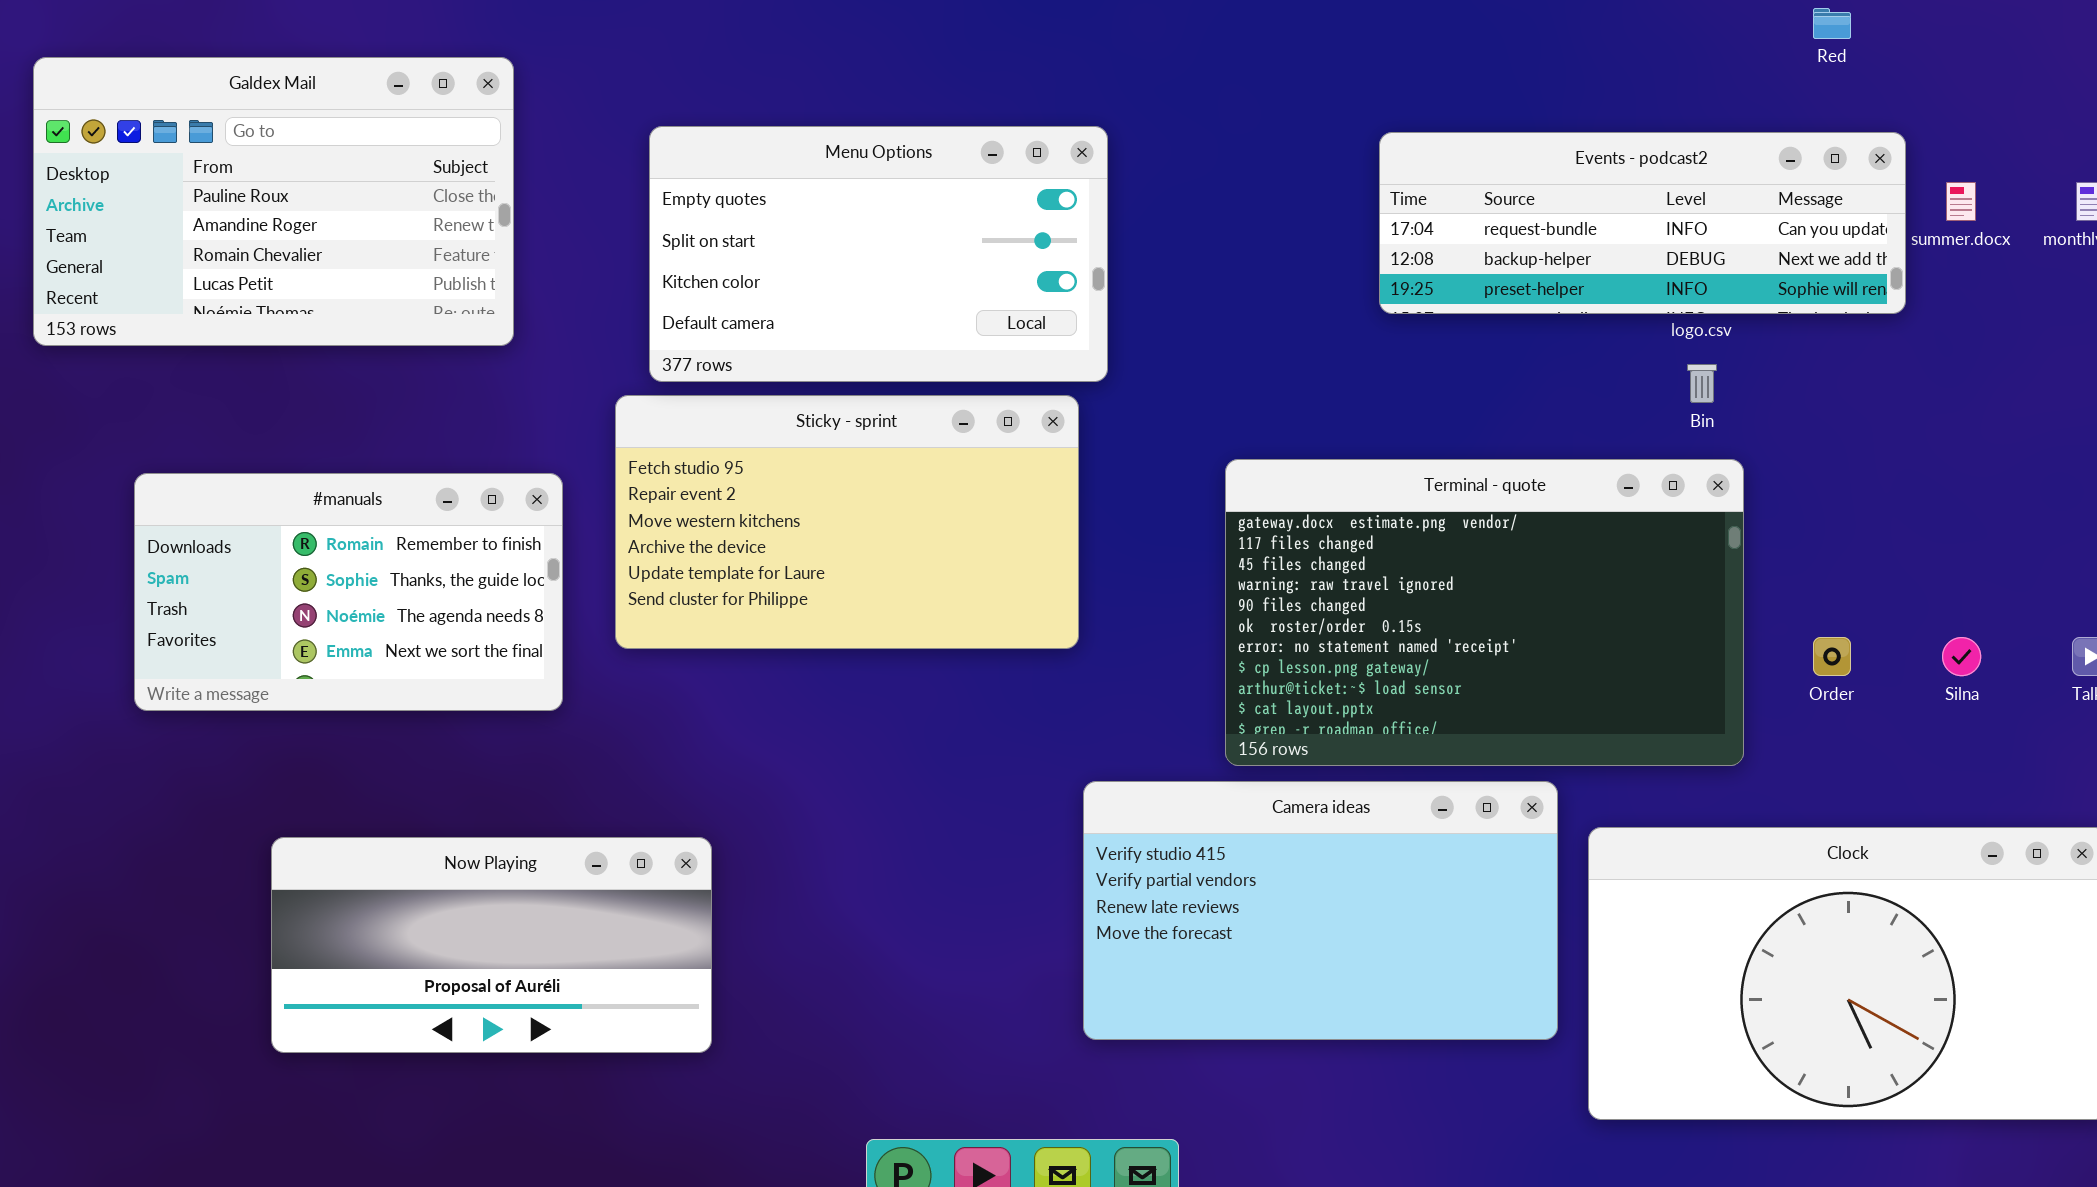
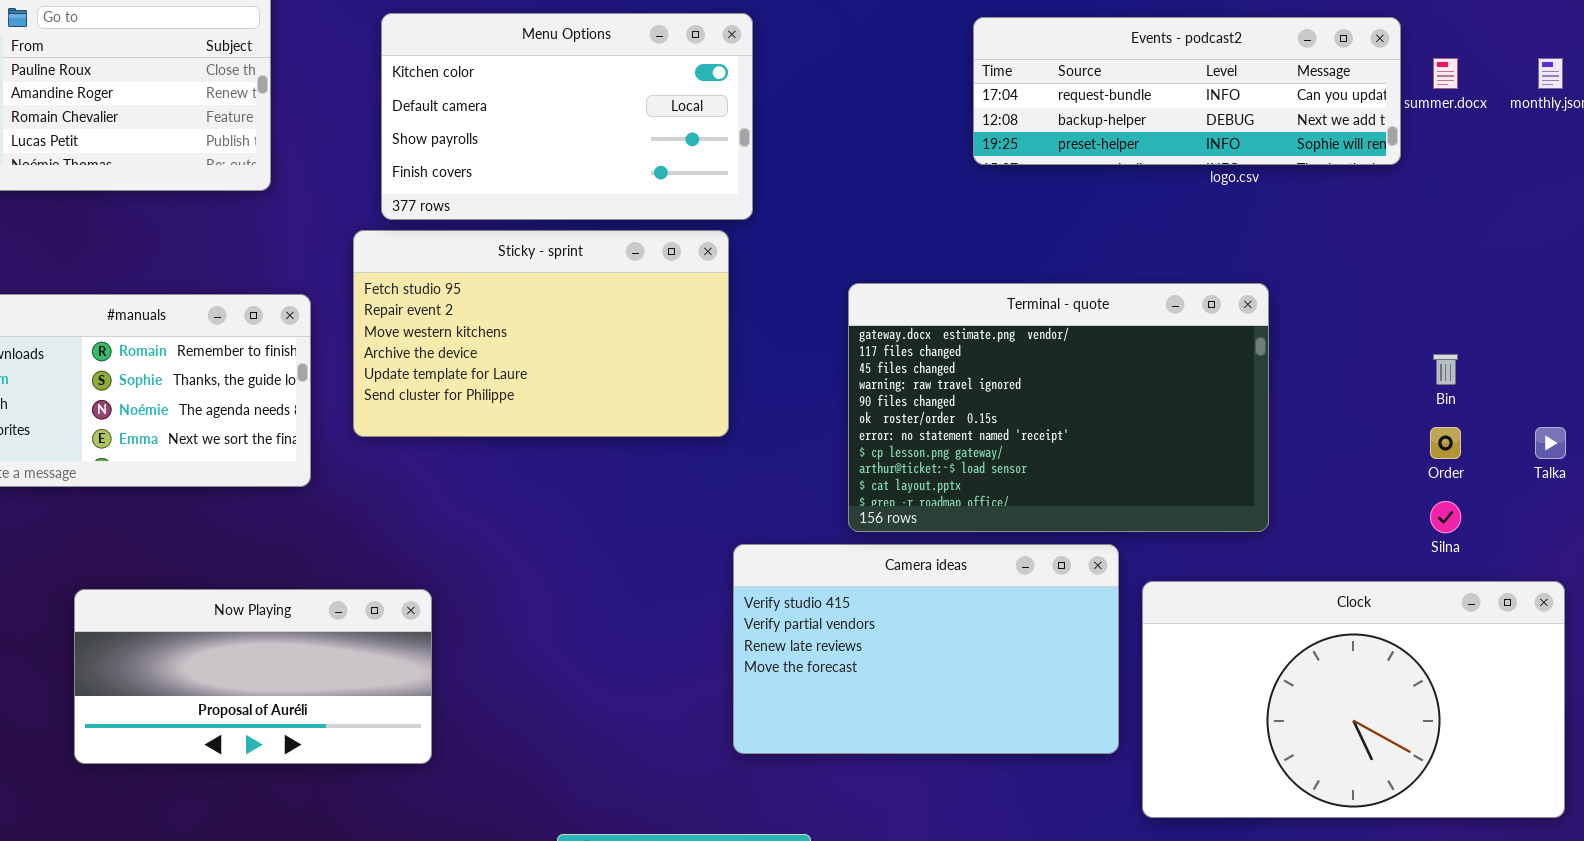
Menu Options: [649,126,1108,382] -> [381,13,753,220], scrolled down 2 rows
Bin: [1687,364,1717,403] -> [1433,354,1458,385], moved
Order: [1813,637,1851,676] -> [1430,427,1461,459], moved
Silna: [1942,637,1981,676] -> [1430,501,1461,533], moved

